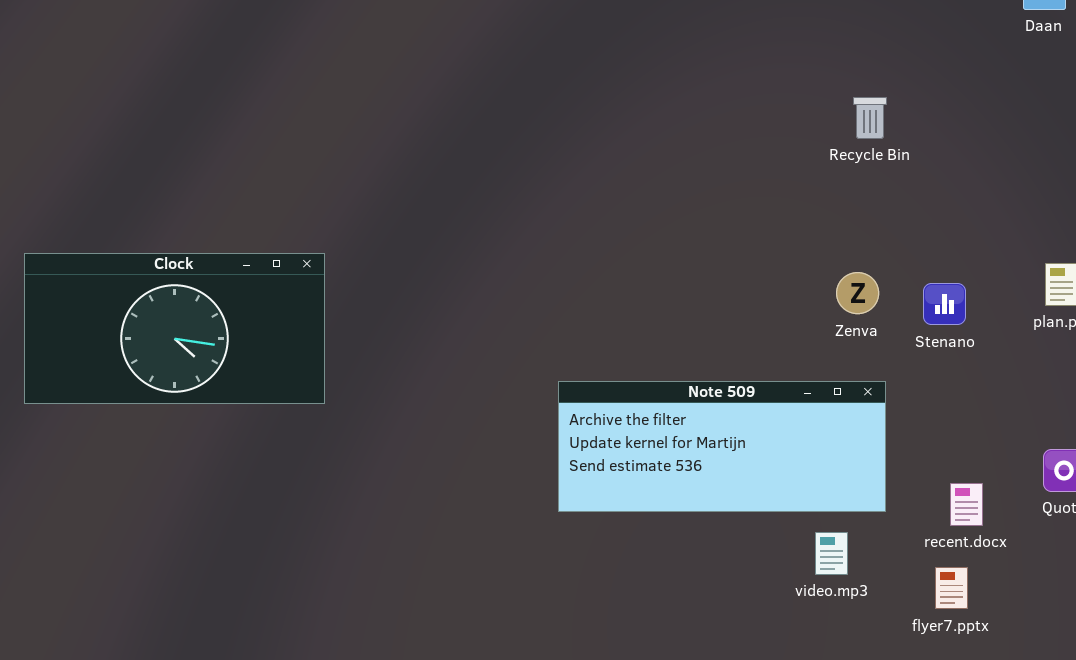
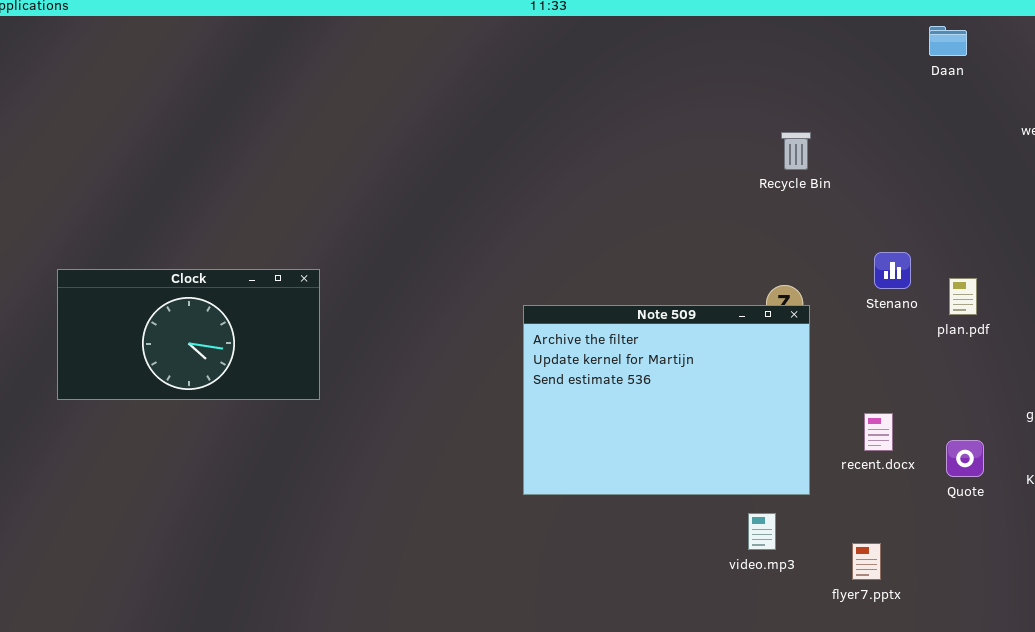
Stenano: [923,283,966,325] -> [874,252,911,289], moved
Note 509: [558,381,886,512] -> [523,305,810,495], resized
recent.docx: [950,483,983,526] -> [864,413,893,451], moved

